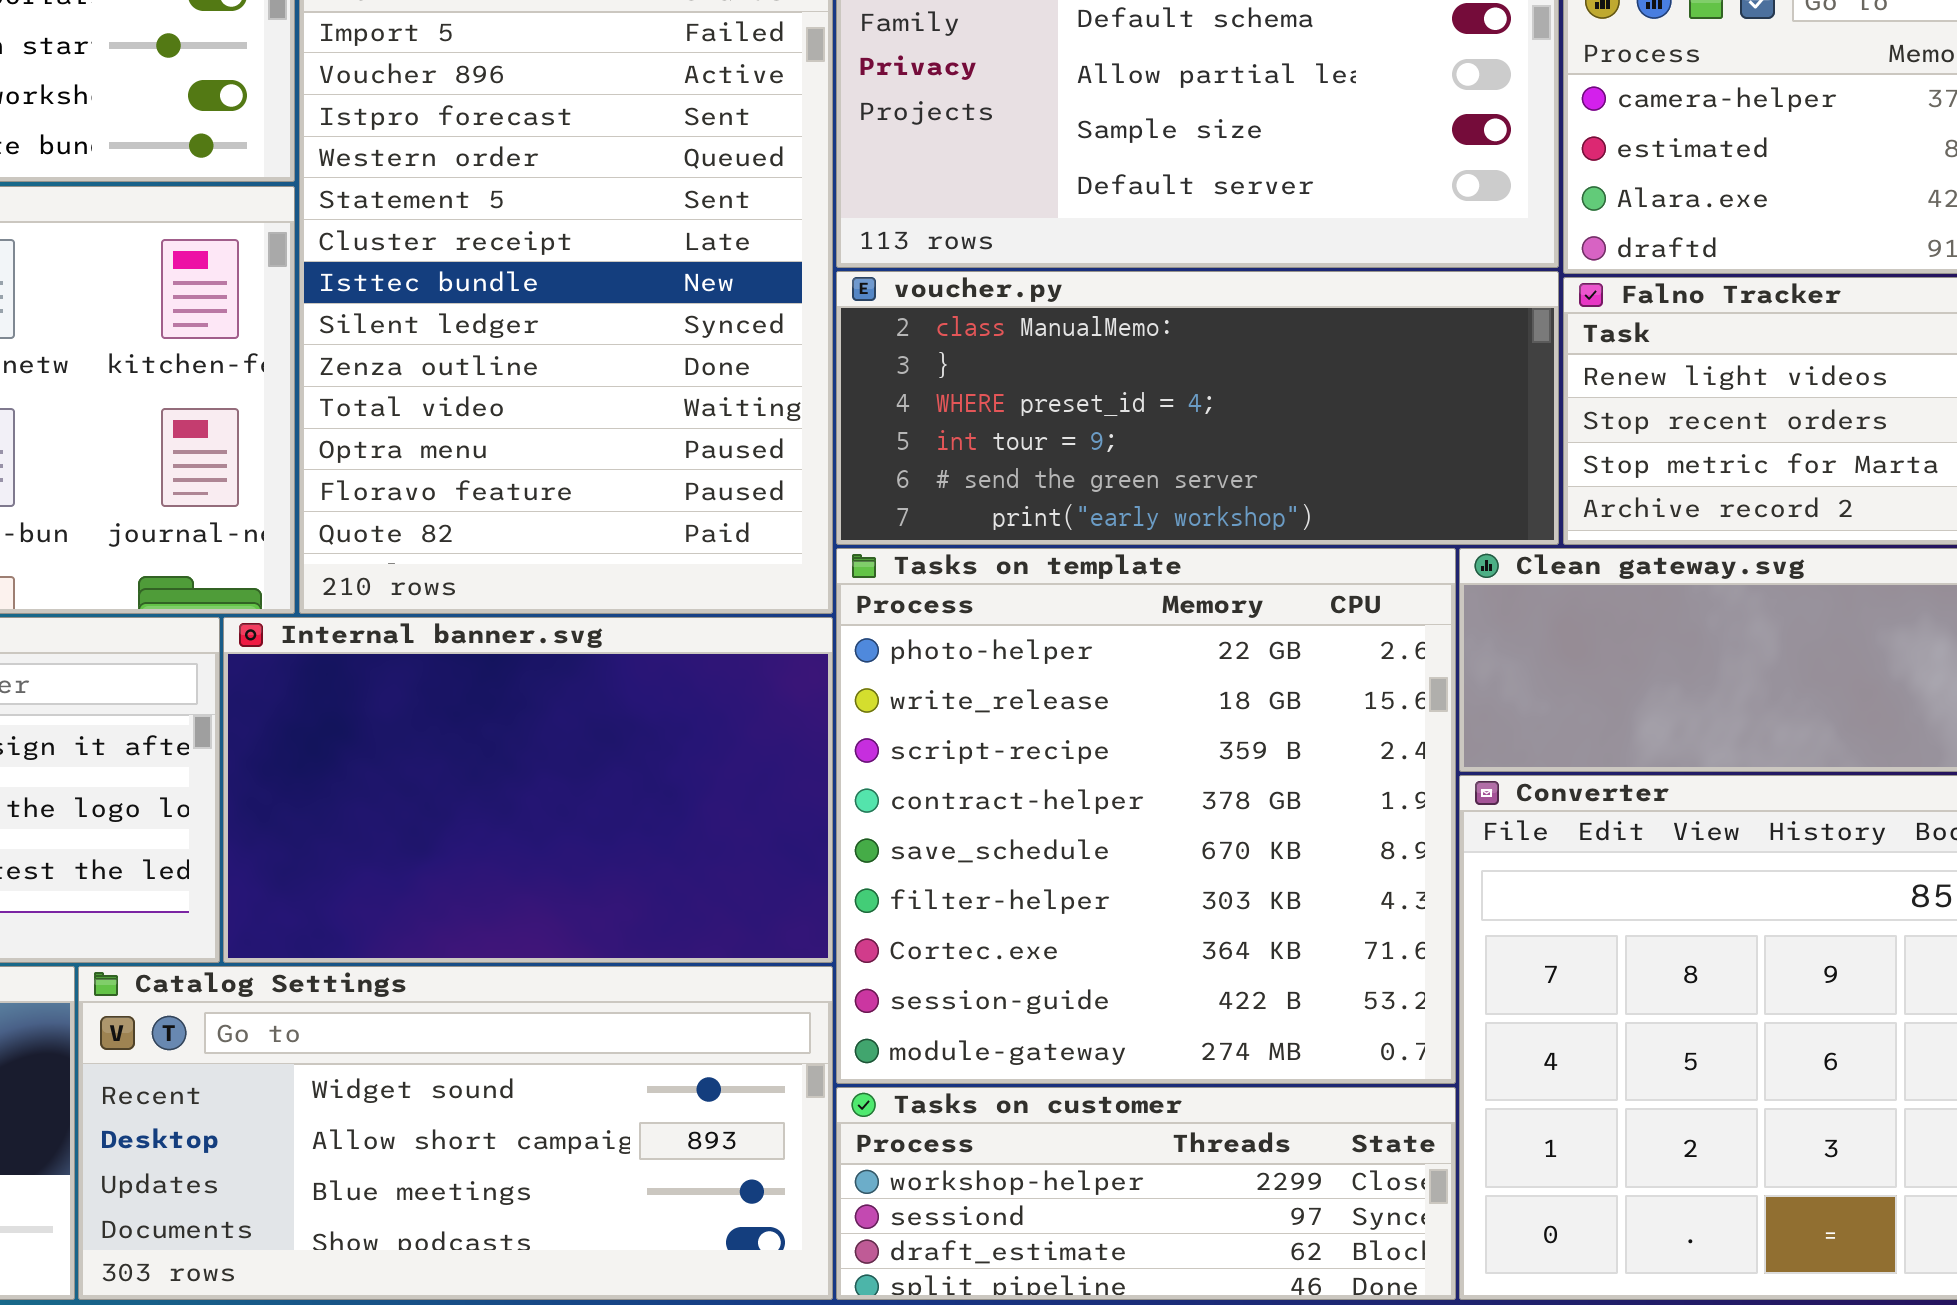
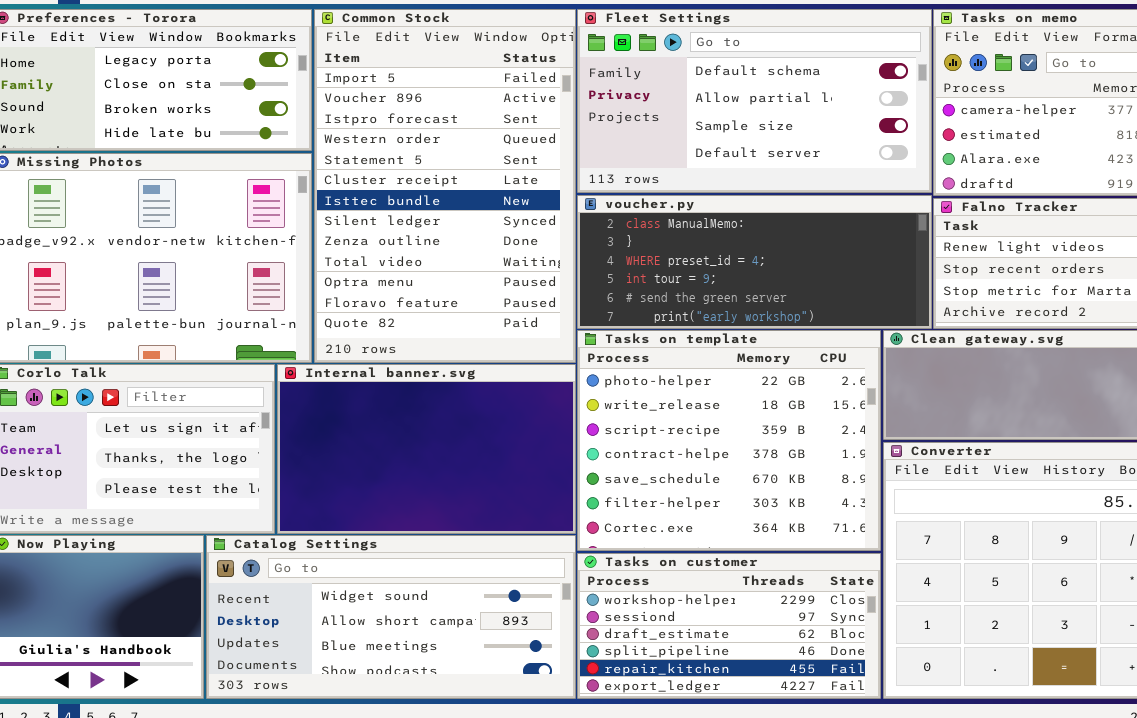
Tasks on template: [836,548,1456,1084] -> [577,330,881,551], resized
Tasks on customer: [836,1087,1456,1300] -> [577,553,881,699], resized

